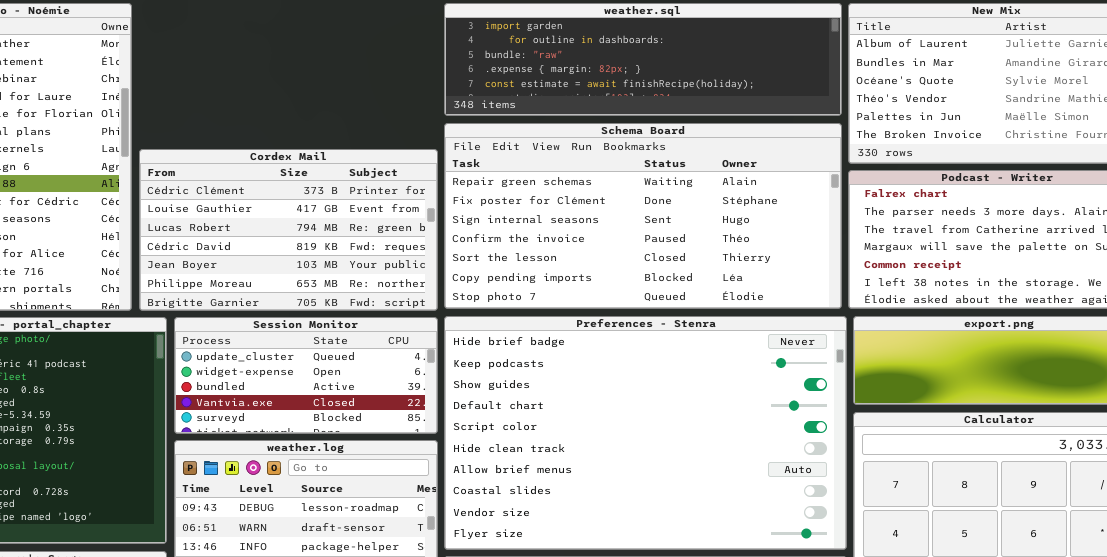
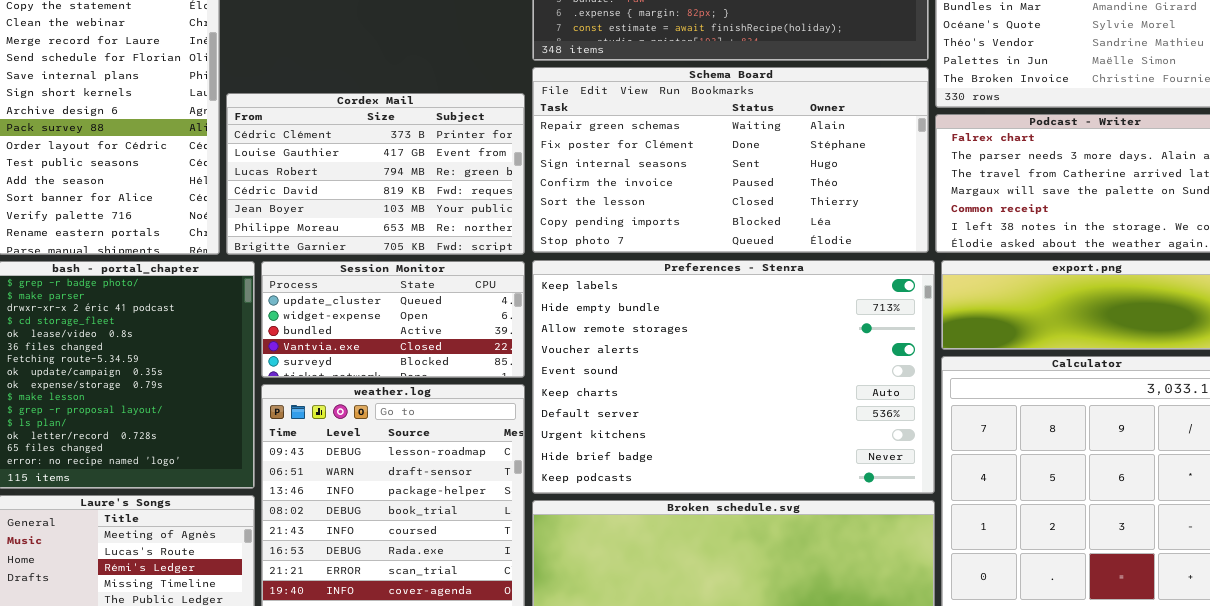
Preferences - Stenra: [444,316,847,550] -> [532,260,935,494], scrolled up 8 rows

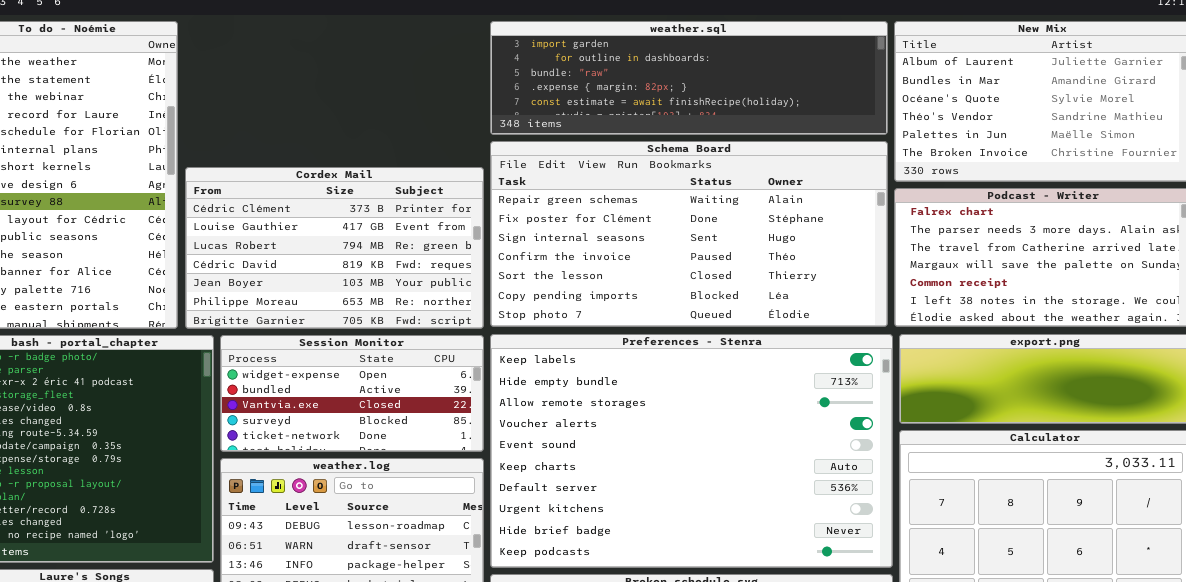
Session Monitor: [261,261,525,378] -> [220,335,484,452], scrolled down 1 row

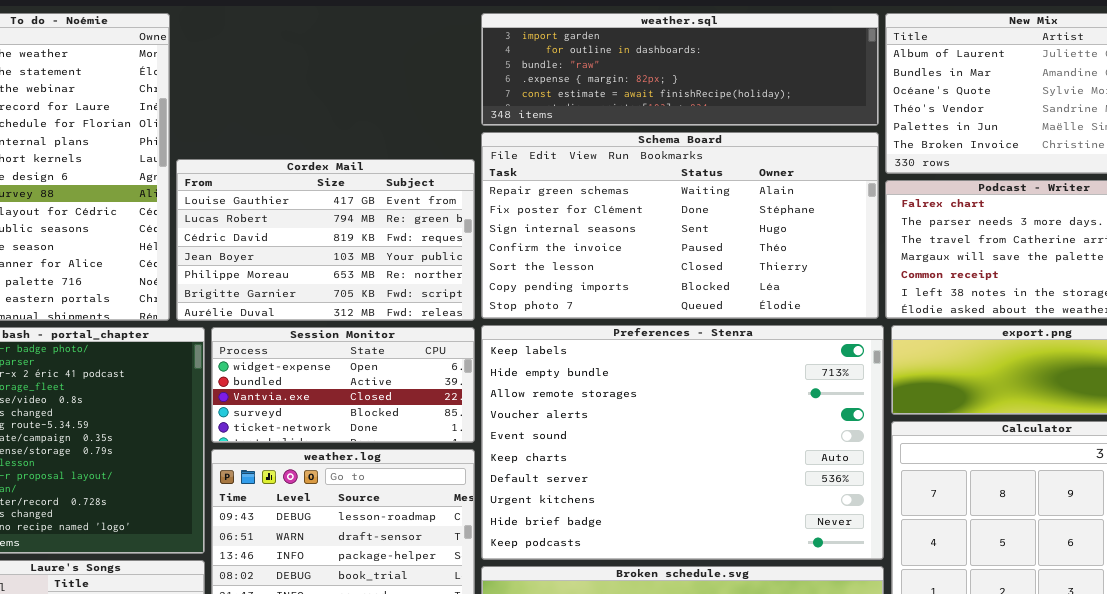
Cordex Mail: [185,167,484,329] -> [176,159,475,321], scrolled down 1 row

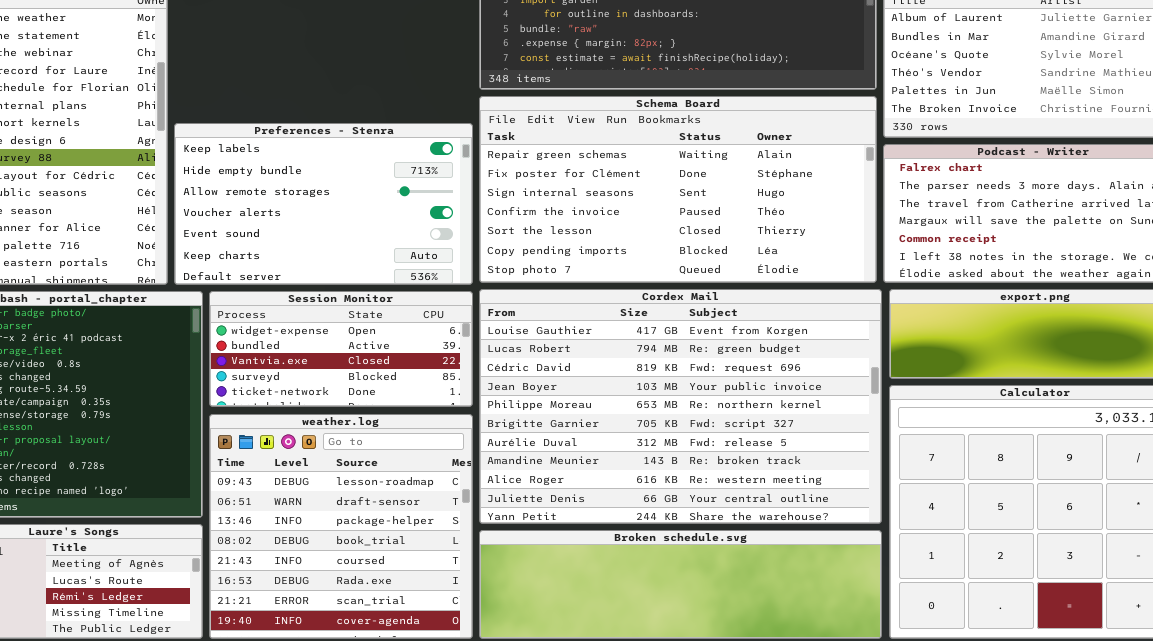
Cordex Mail: [176,159,475,321] -> [479,289,882,524], moved, resized
Preferences - Stenra: [481,325,884,560] -> [174,123,473,285], moved, resized

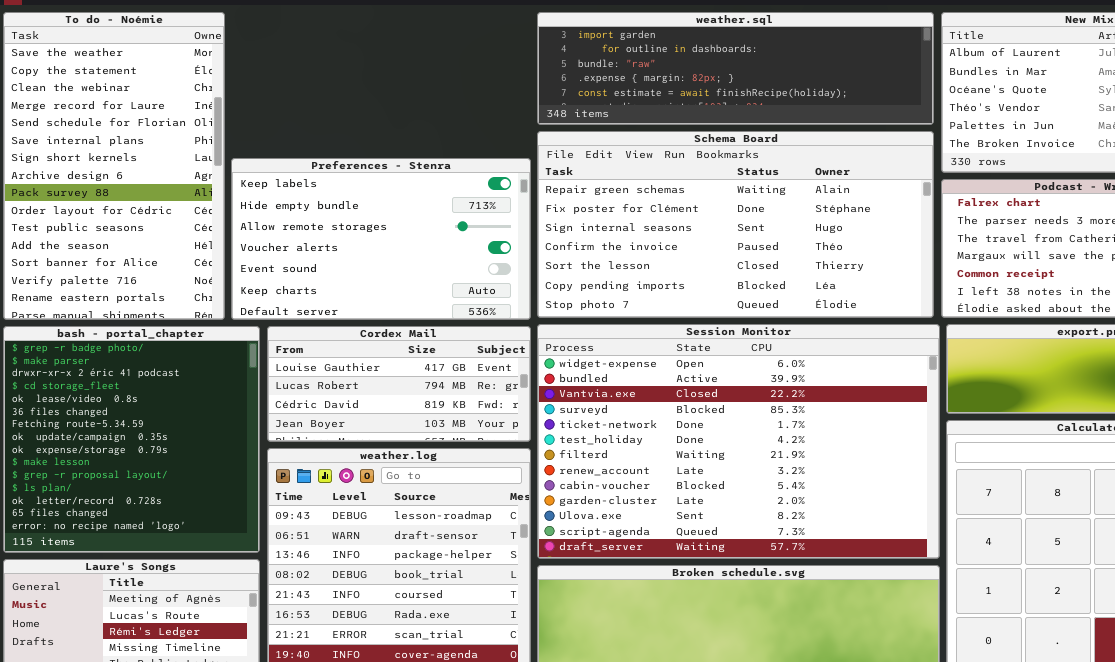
Cordex Mail: [479,289,882,524] -> [267,326,531,442], moved, resized
Session Monitor: [209,291,473,407] -> [537,324,940,559], moved, resized

